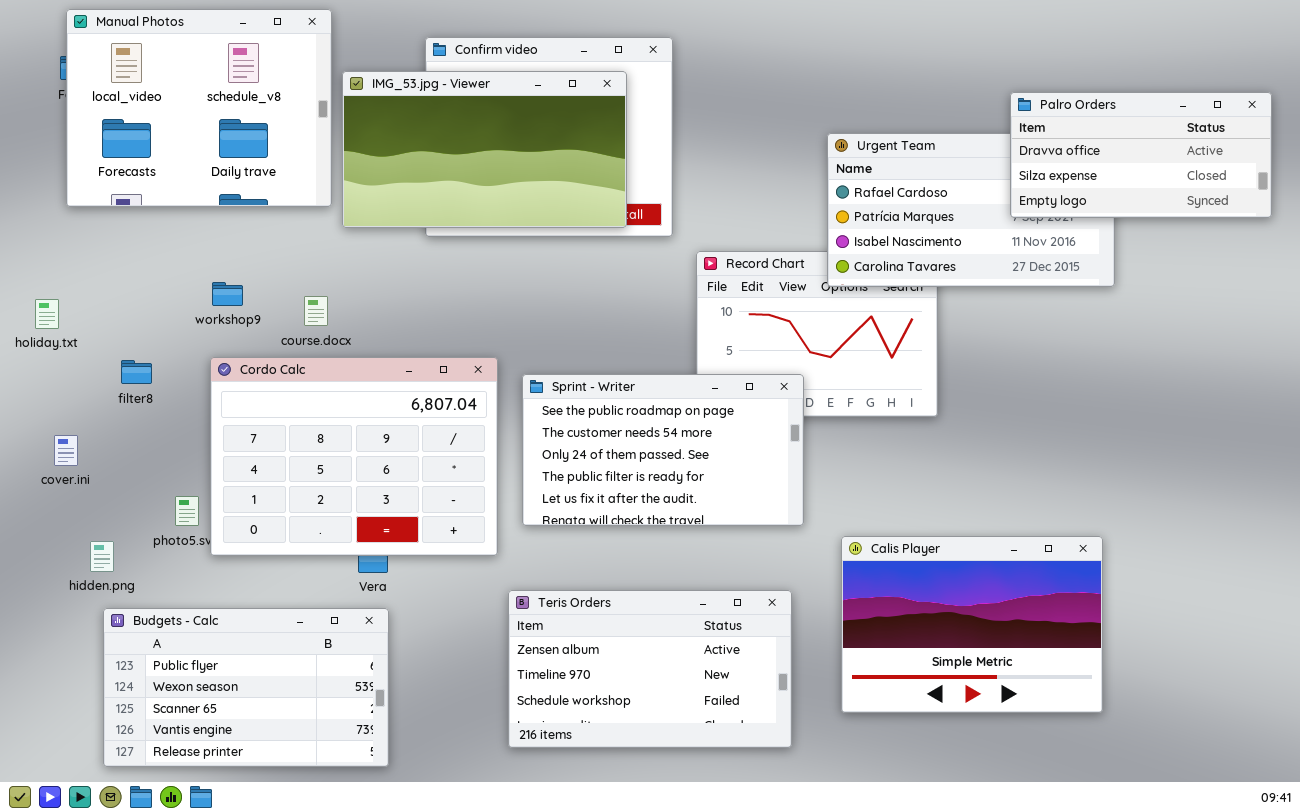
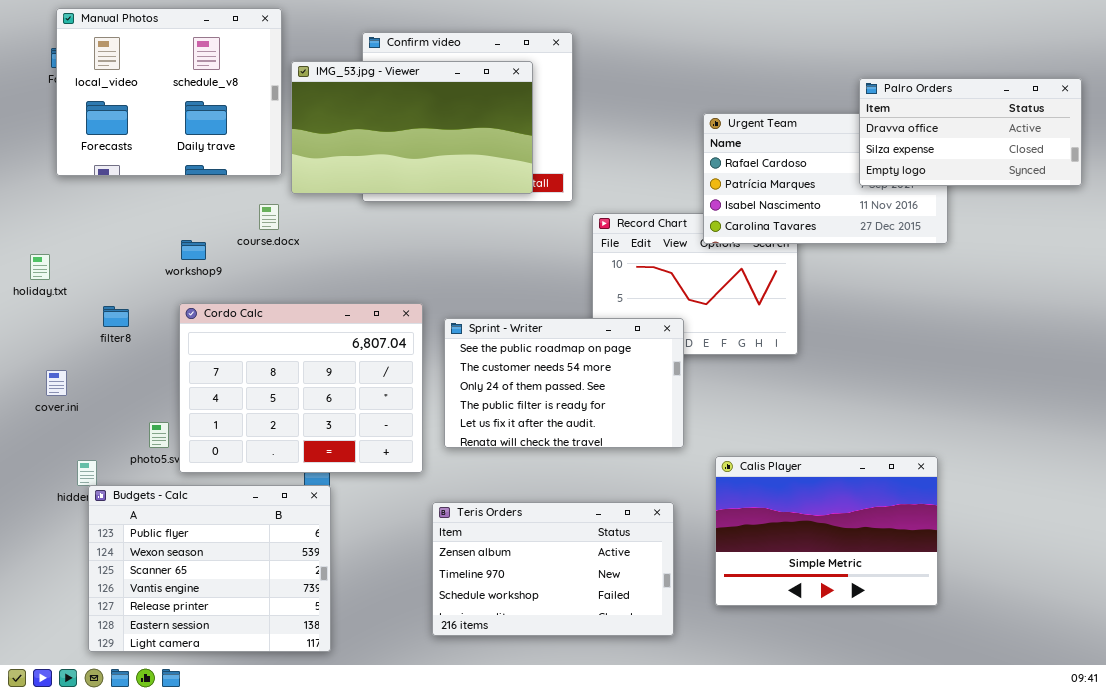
course.docx: [304,296,328,326] -> [259,204,279,230], moved
Budgets - Calc: [103,608,389,767] -> [88,485,331,652], resized

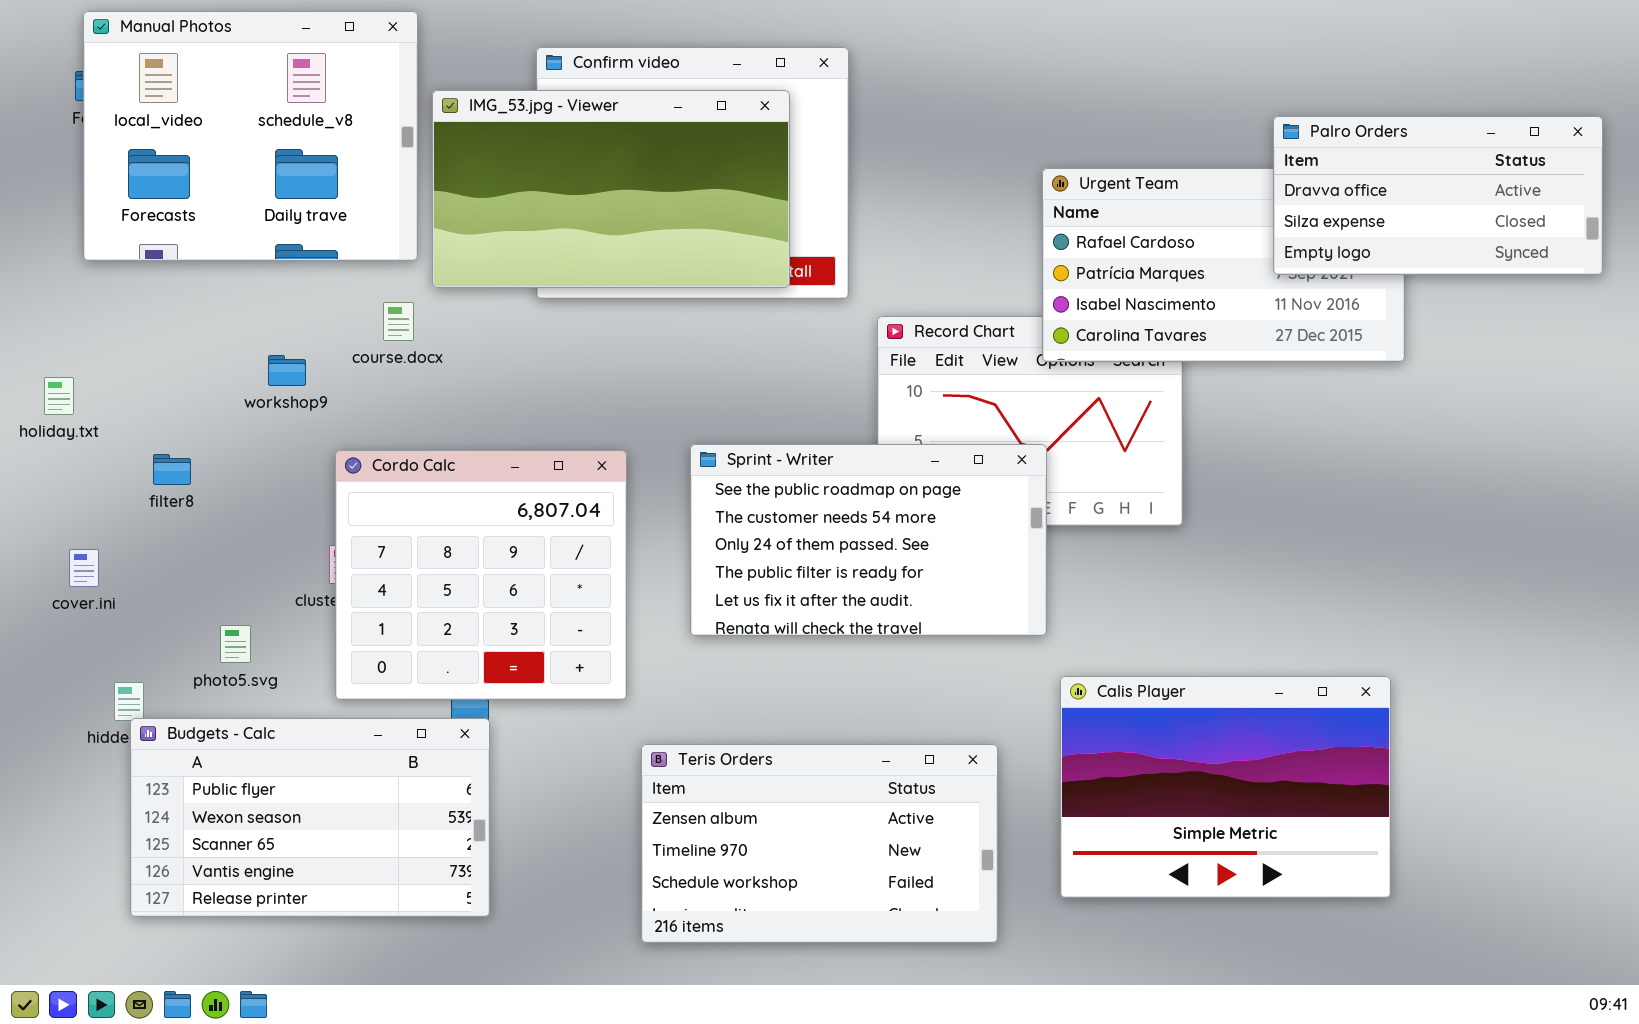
Cordo Calc: [179,303,423,473] -> [335,450,627,700], resized
Sprint - Writer: [444,318,684,448] -> [690,444,1047,636], moved
Budgets - Calc: [88,485,331,652] -> [130,718,490,917], resized

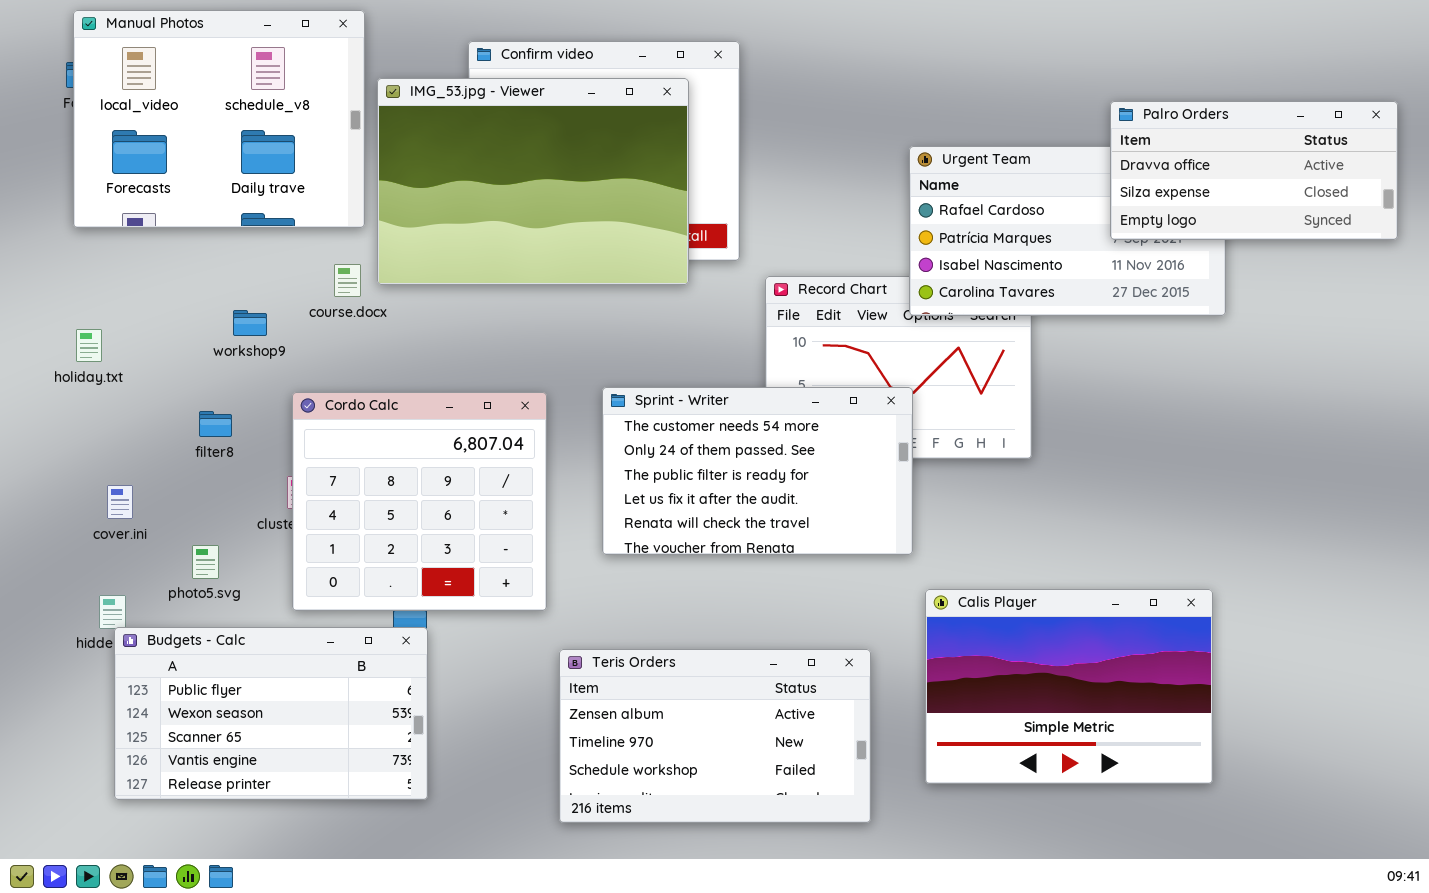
IMG_53.jpg - Viewer: [432,90,790,288] -> [377,78,689,285], resized
holiday.txt: [44,377,74,415] -> [76,329,102,362], moved
Sprint - Writer: [690,444,1047,636] -> [602,387,913,555], scrolled down 1 row
filter8: [153,454,191,485] -> [199,411,232,437], moved
cover.ini: [69,549,99,587] -> [107,485,133,519], moved

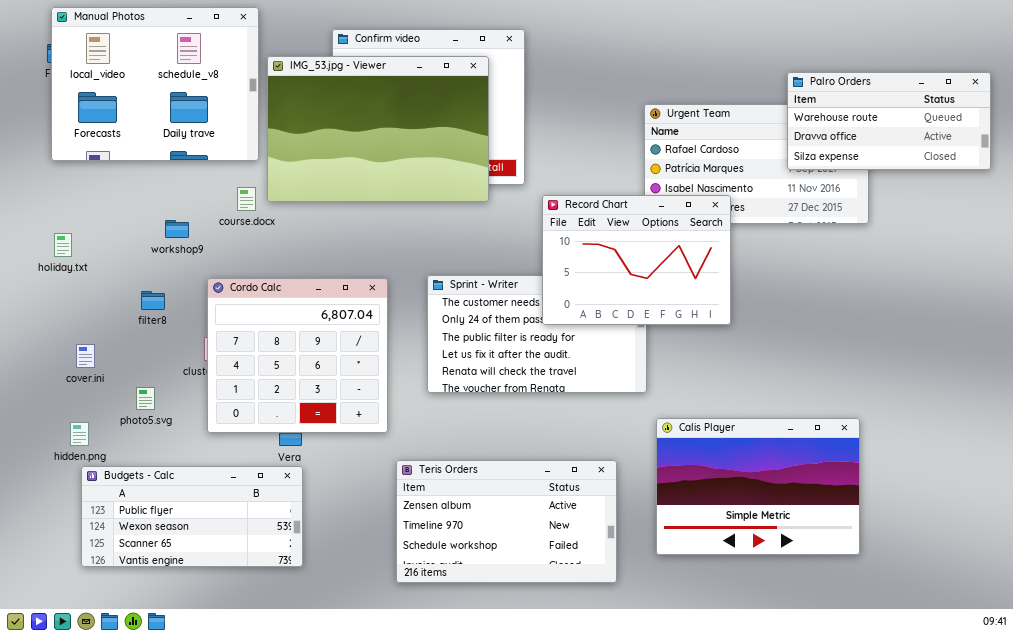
Palro Orders: [1110,101,1398,240] -> [787,72,991,170], scrolled up 1 row
Record Chart: [765,276,1032,459] -> [542,195,731,325], raised
Budgets - Calc: [114,627,428,800] -> [81,466,303,567], resized

